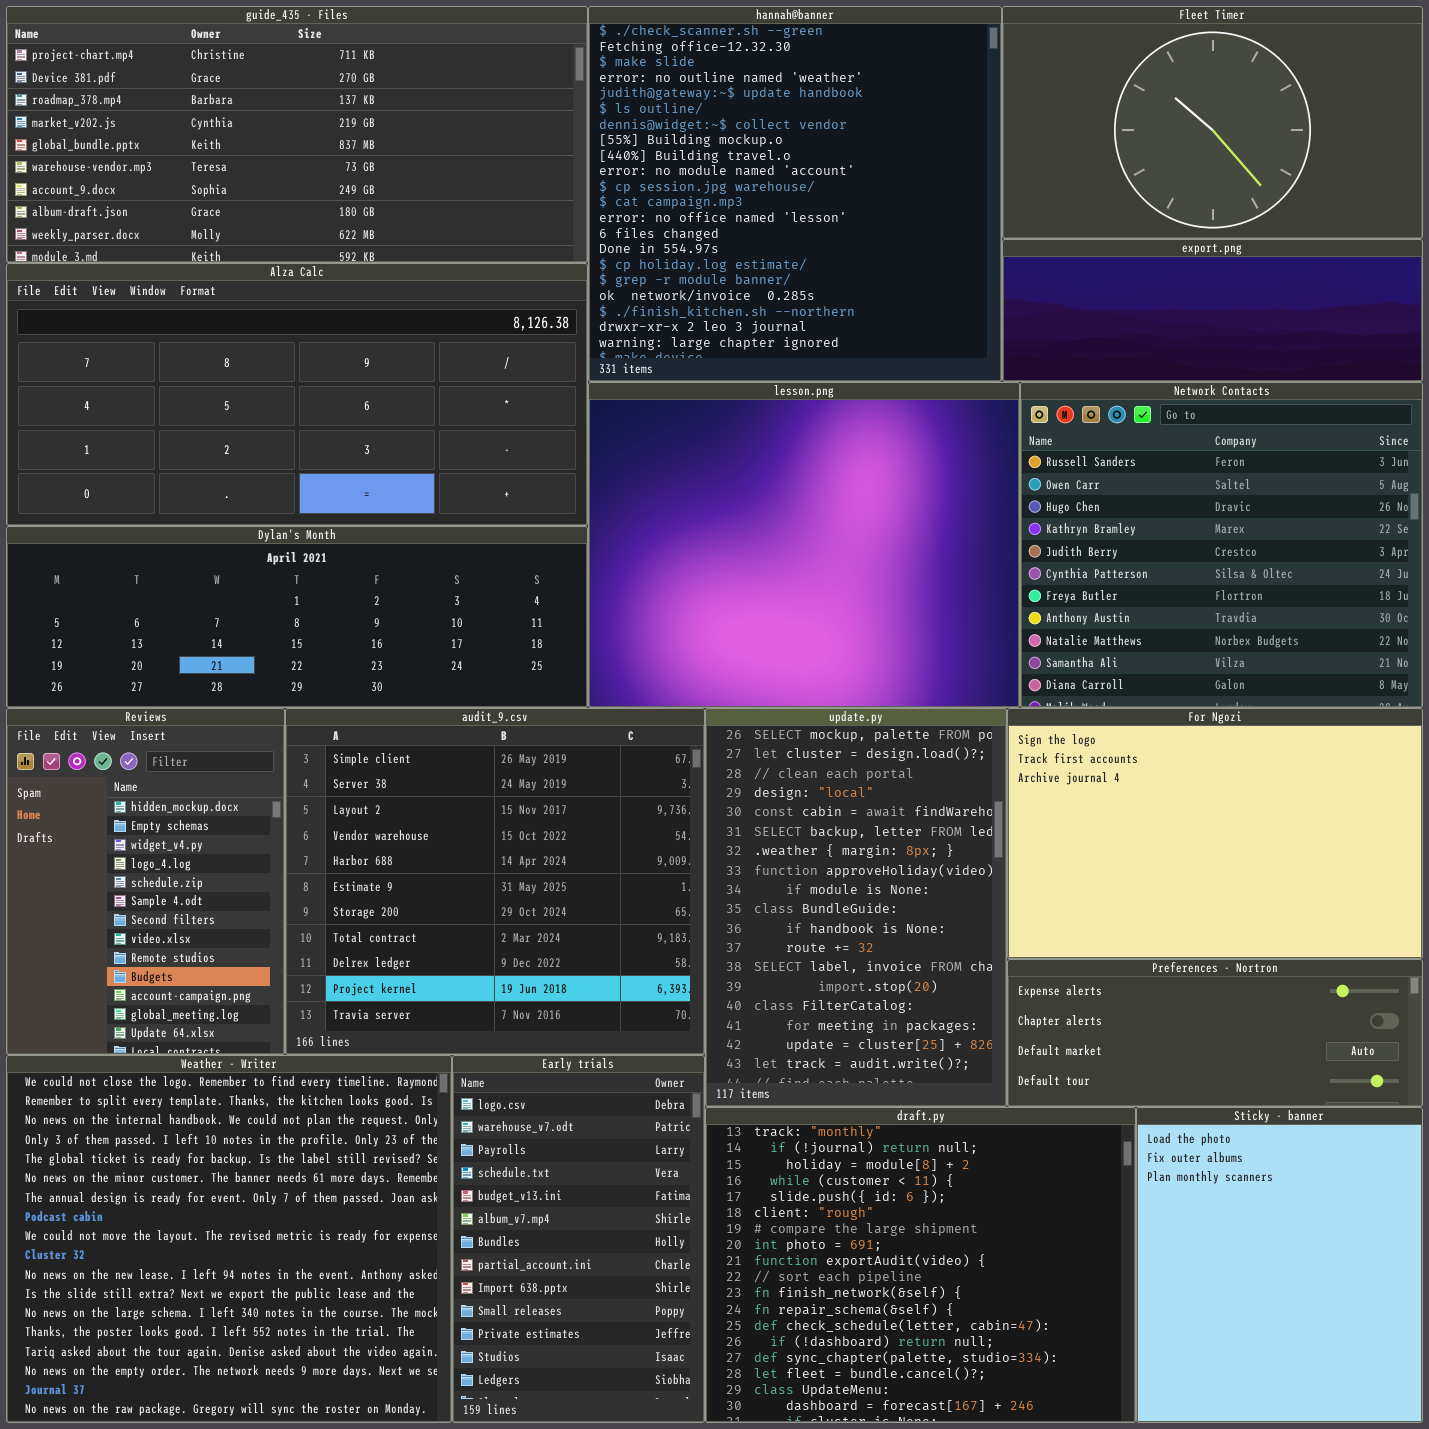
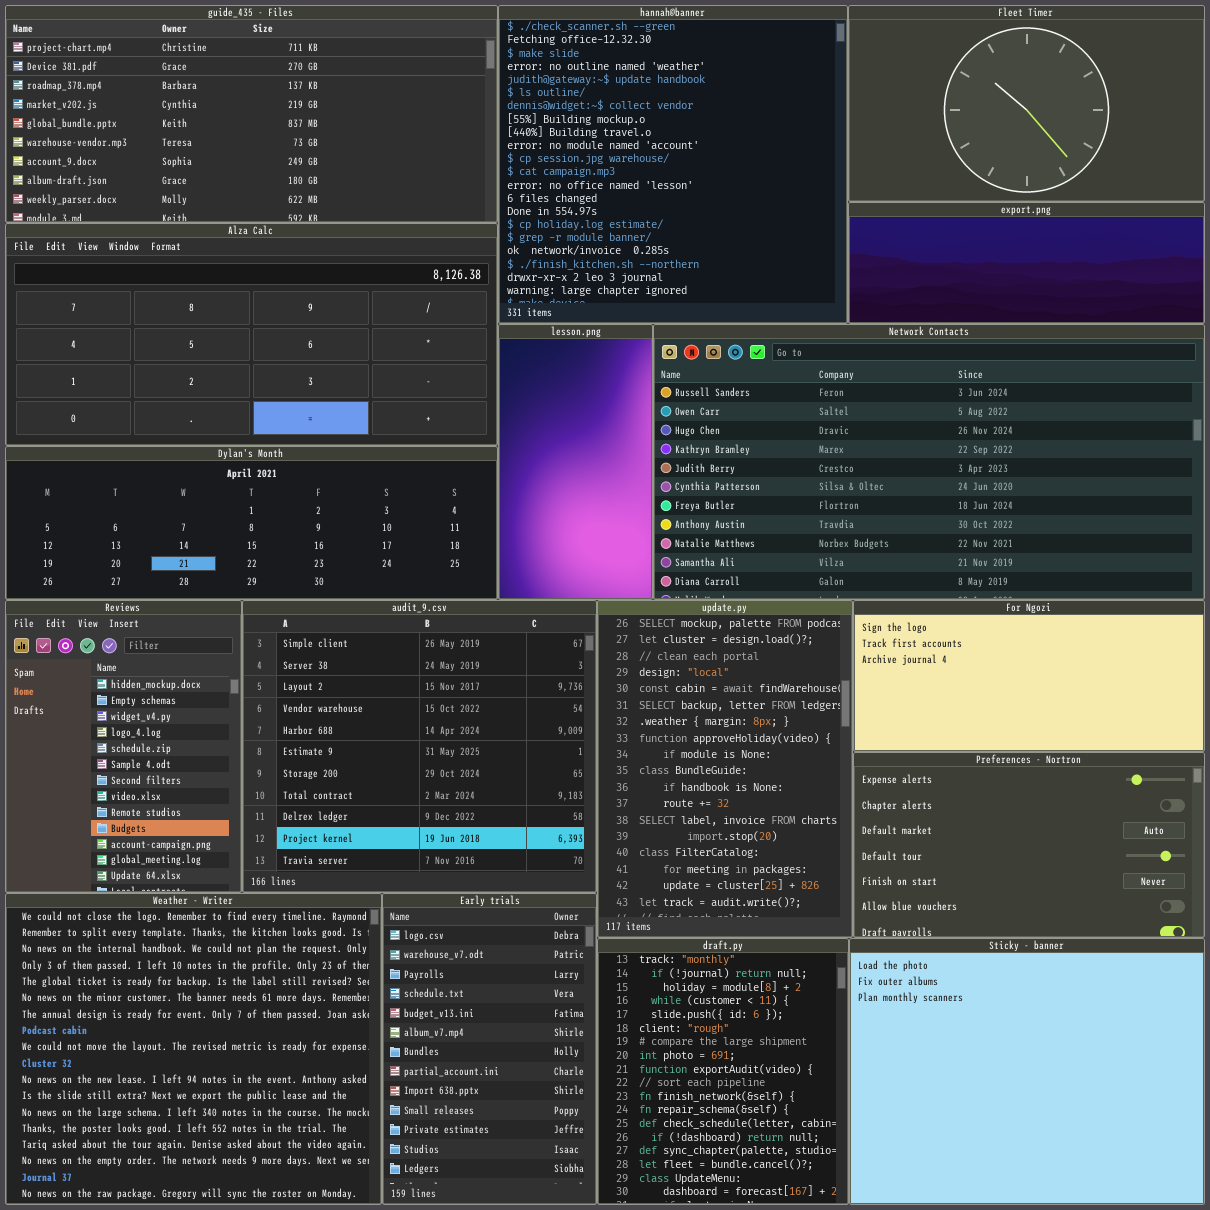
lesson.png: [588,382,1020,708] -> [498,324,653,600], resized
Network Contacts: [1020,382,1423,708] -> [653,324,1205,600], resized
For Ngozi: [1007,708,1423,959] -> [853,600,1205,752], resized
Preferences - Nortron: [1007,959,1423,1107] -> [853,752,1205,938], resized
draft.py: [705,1107,1136,1423] -> [597,938,849,1205], resized
Sticky - banner: [1136,1107,1423,1423] -> [849,938,1205,1205], resized

